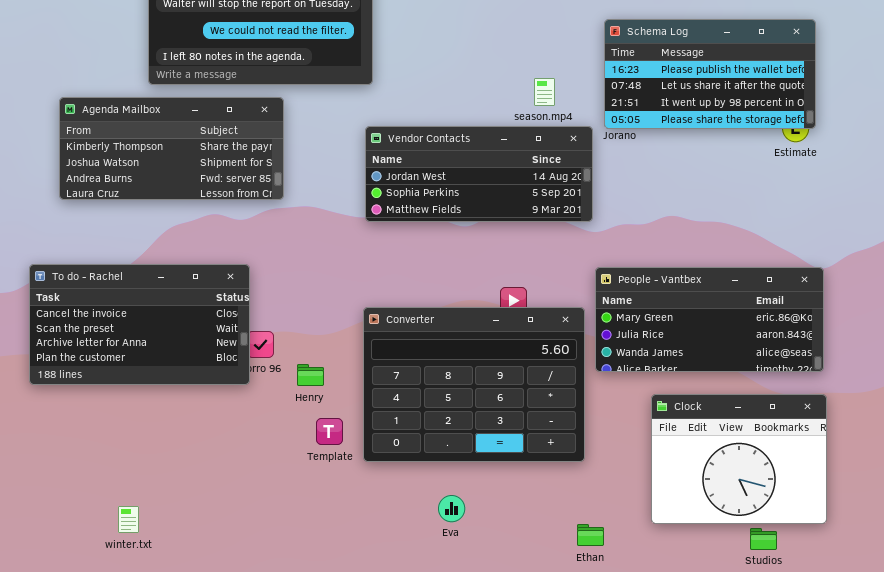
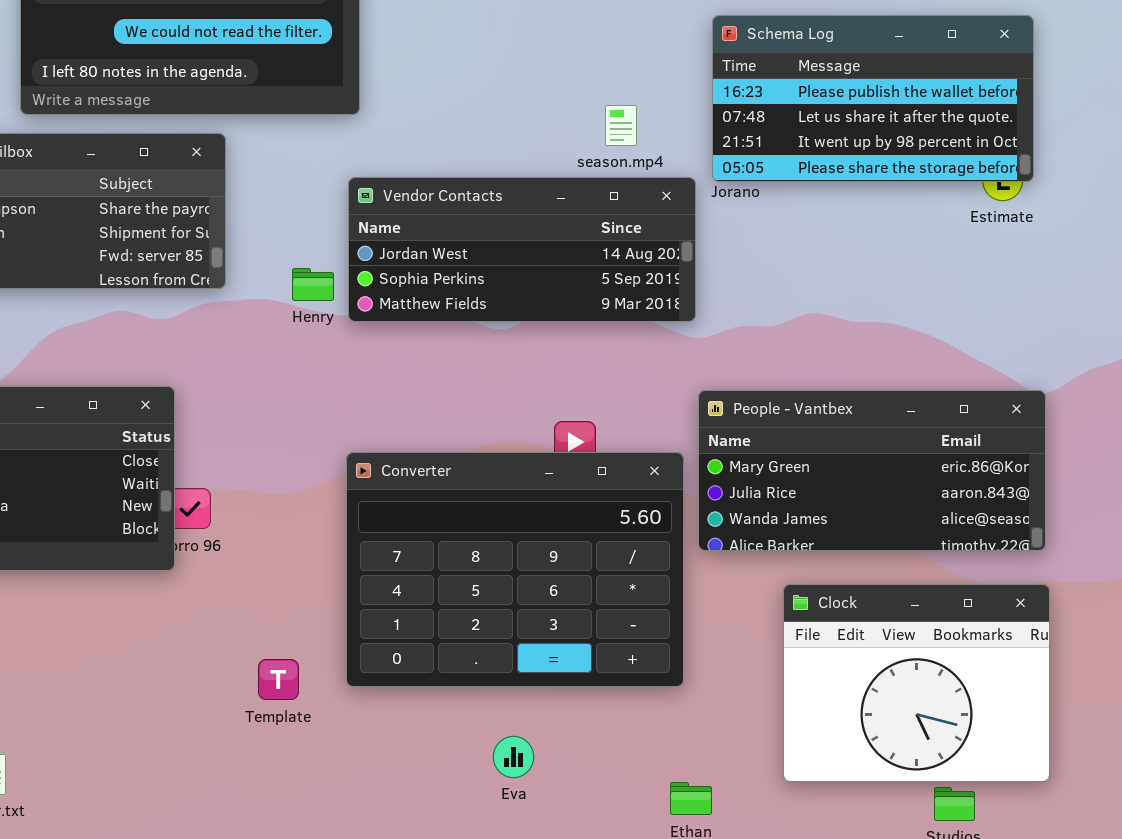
Henry: [297,364,324,386] -> [292,268,334,301], moved
Template: [316,418,343,445] -> [258,659,299,700], moved
Eva: [438,495,465,522] -> [493,736,534,778], moved

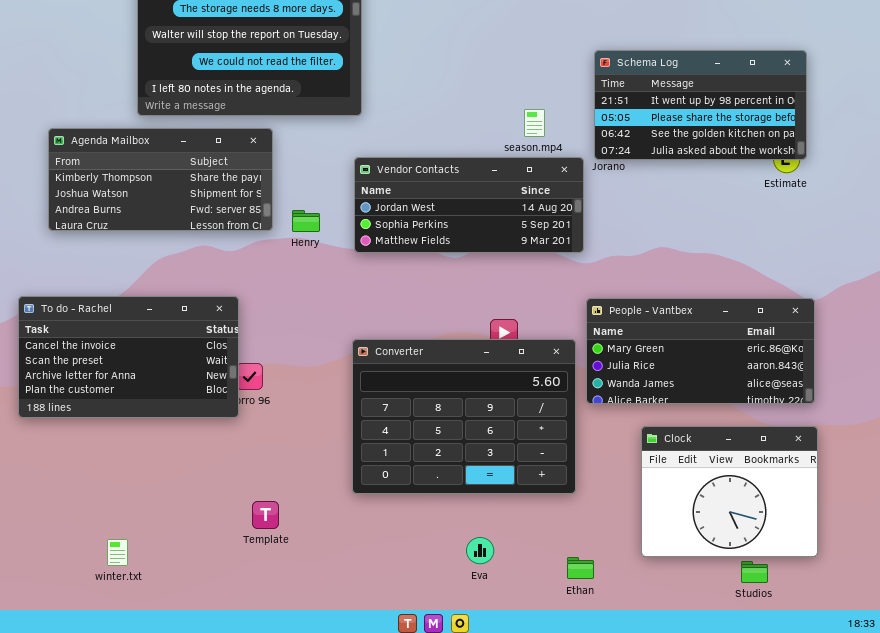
Schema Log: [712,15,1034,182] -> [594,50,807,160], scrolled down 2 rows
Henry: [292,268,334,301] -> [292,210,320,232], moved
Template: [258,659,299,700] -> [252,501,279,529], moved
Eva: [493,736,534,778] -> [466,537,494,564], moved

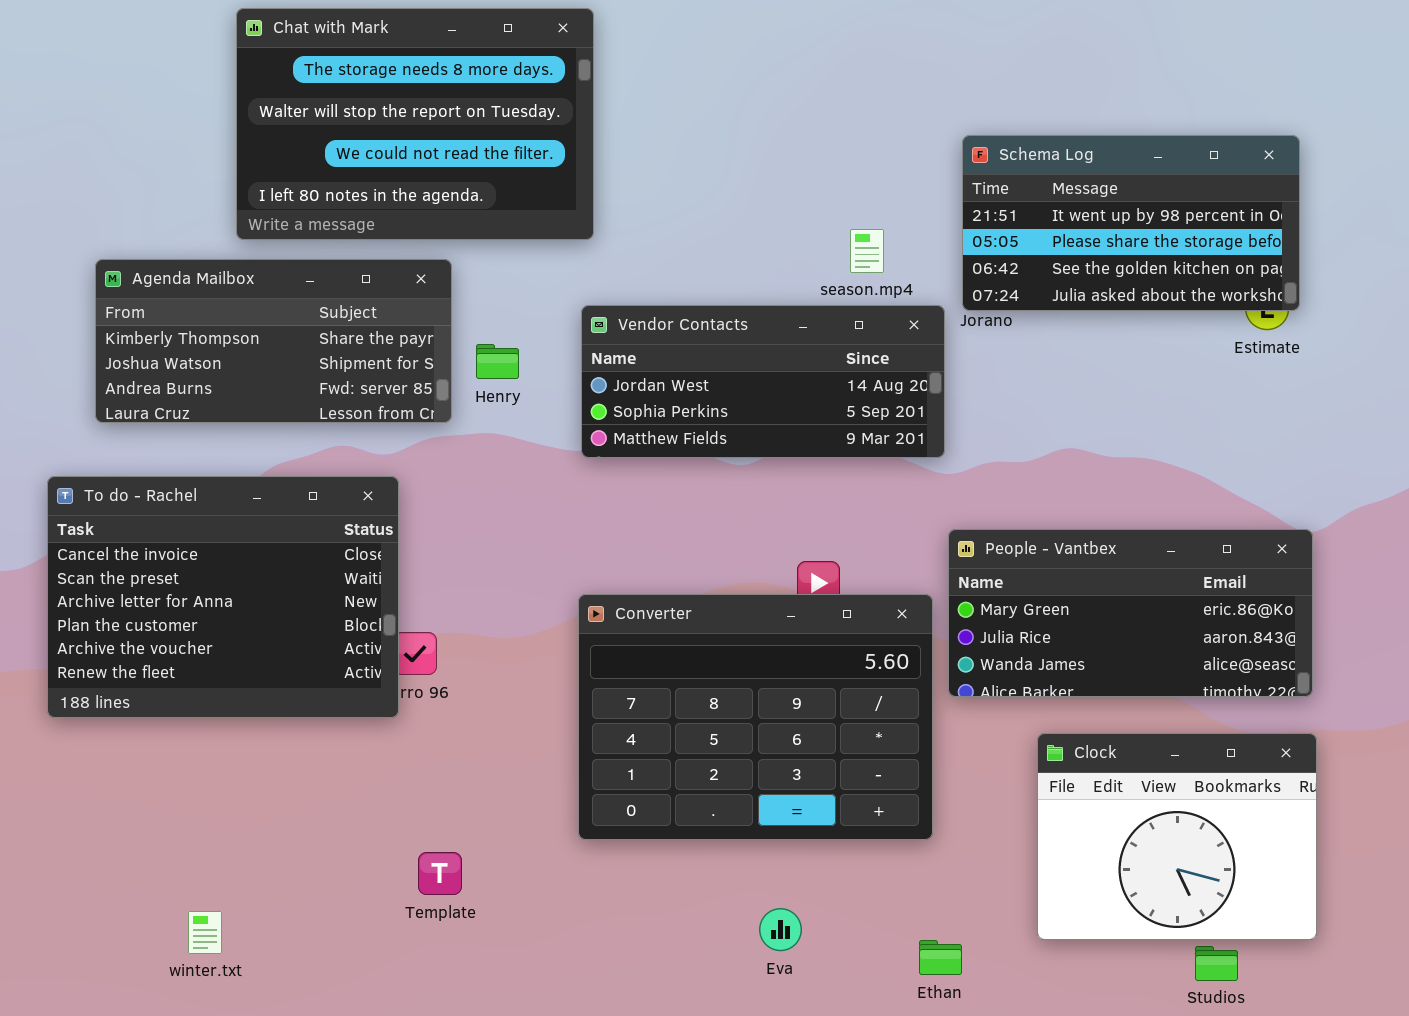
Henry: [292,210,320,232] -> [476,344,519,379], moved
To do - Rachel: [18,296,239,418] -> [47,476,399,718], resized

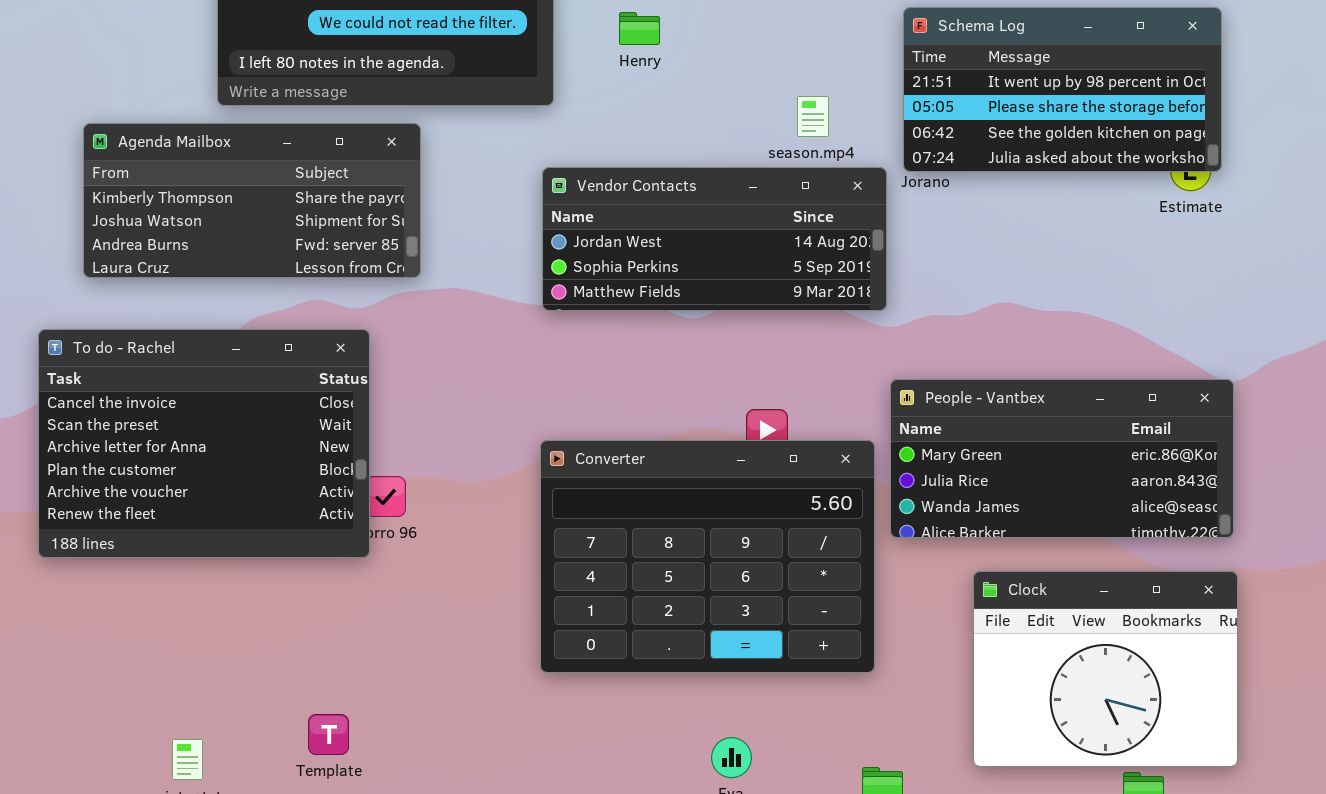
Henry: [476,344,519,379] -> [619,12,660,45], moved
Template: [418,852,462,895] -> [308,714,349,755], moved

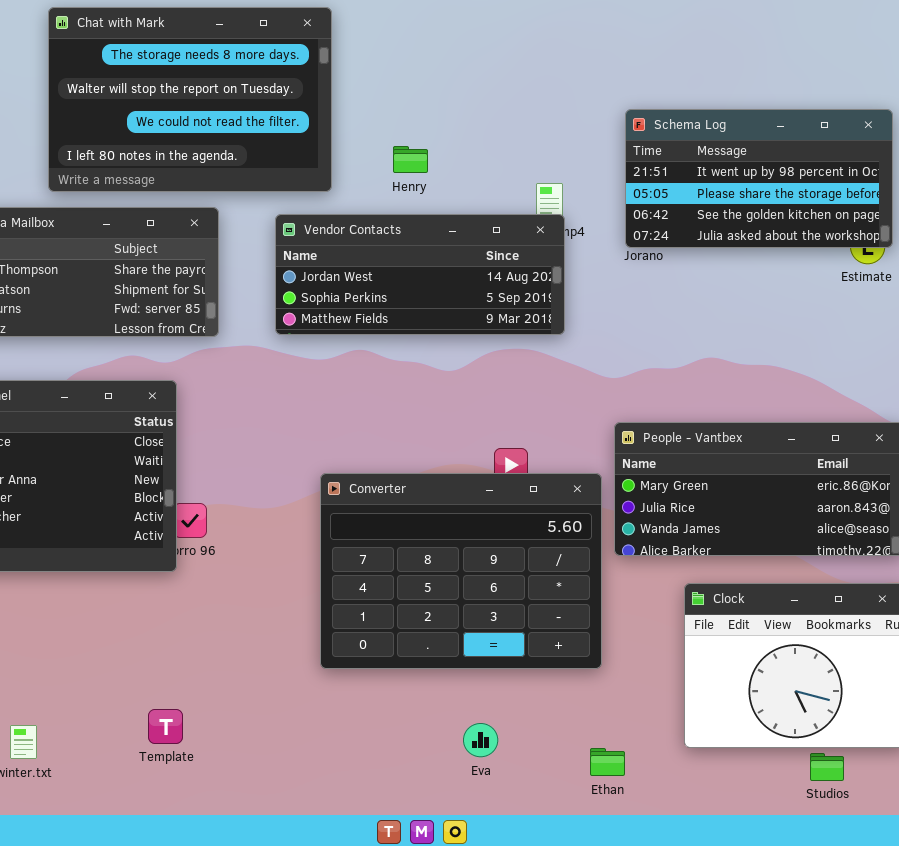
Henry: [619,12,660,45] -> [393,146,428,173], moved
Vendor Contacts: [542,167,887,311] -> [275,214,565,335], moved
Template: [308,714,349,755] -> [148,709,183,744], moved

